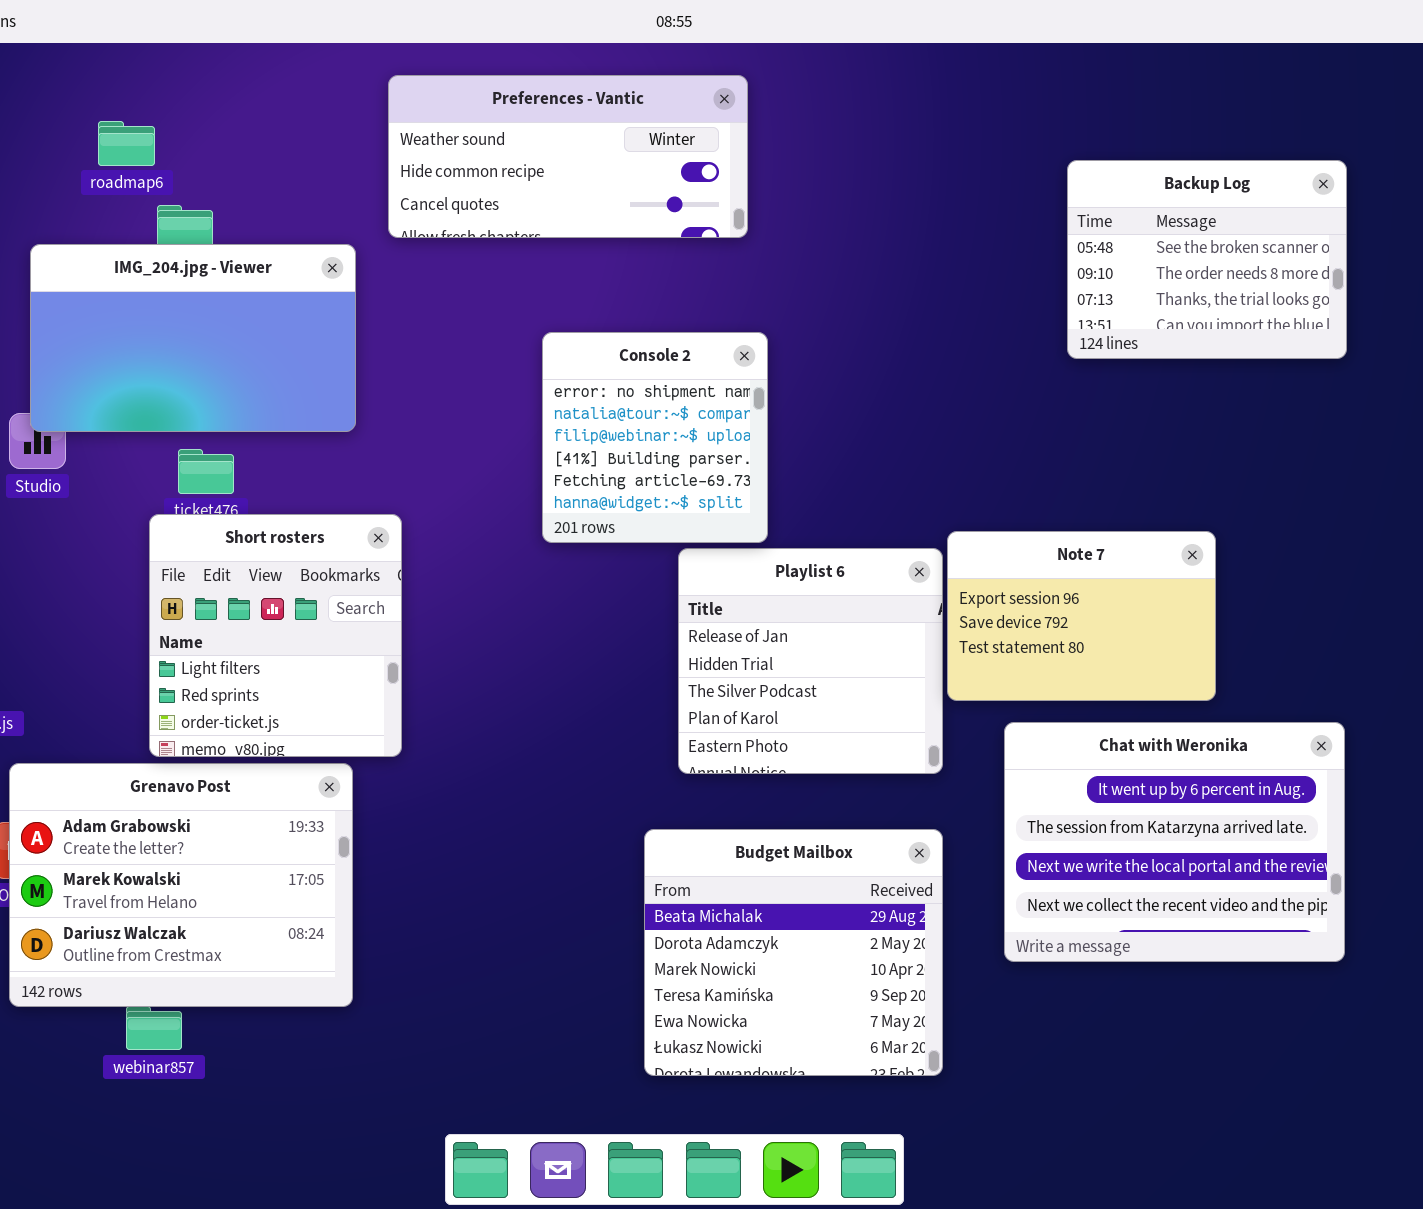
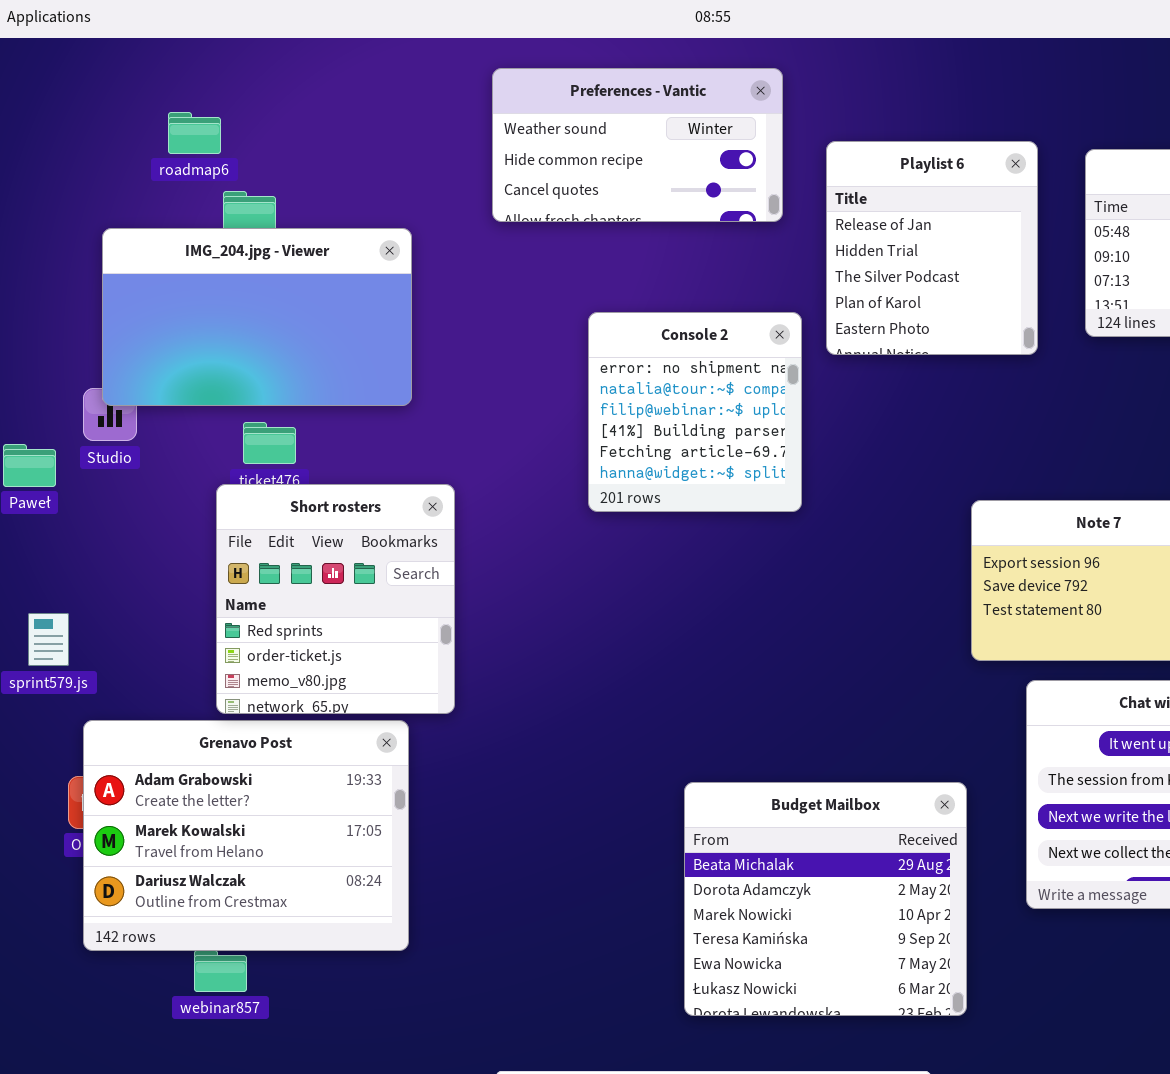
Preferences - Vantic: [388,75,748,238] -> [492,68,783,222], resized
Short rosters: [149,514,402,757] -> [216,484,455,714], scrolled down 1 row
Playlist 6: [678,548,943,774] -> [826,141,1038,355], moved, resized

